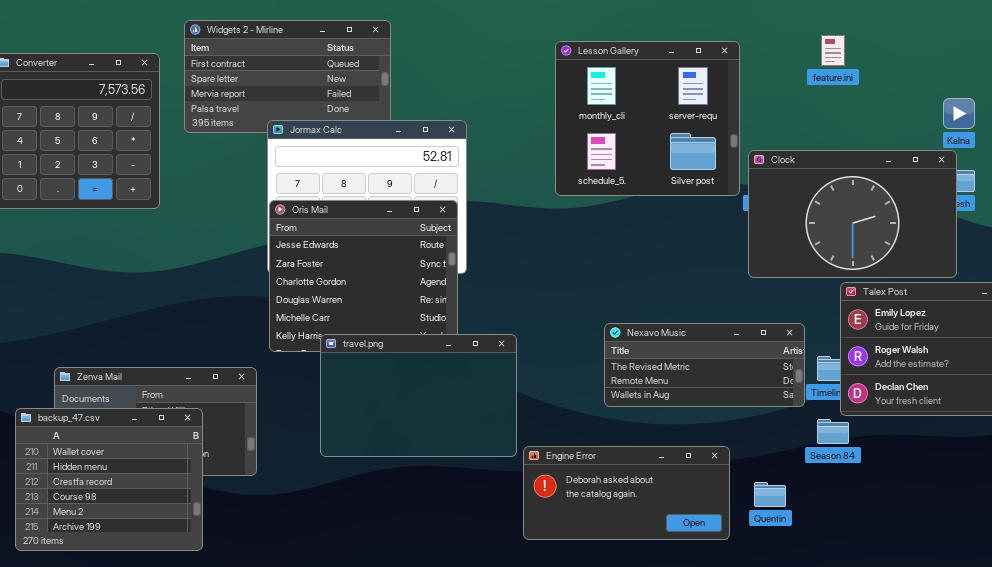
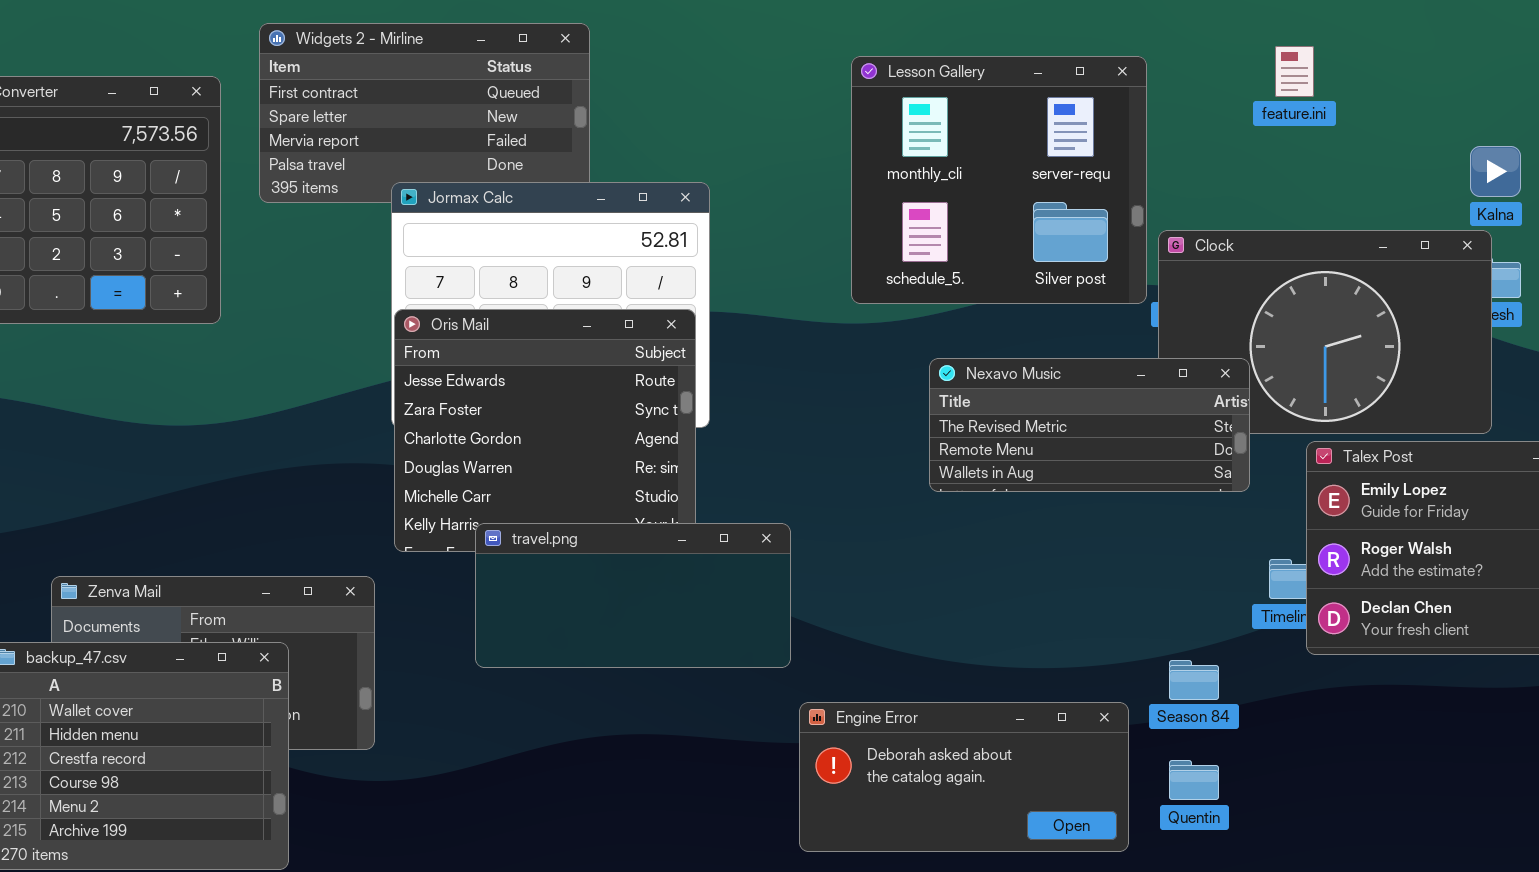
Nexavo Music: [604,323,805,407] -> [929,358,1250,492], moved
travel.png: [320,334,517,457] -> [475,523,791,668], resized
Season 84: [817,419,849,444] -> [1169,660,1219,700], moved

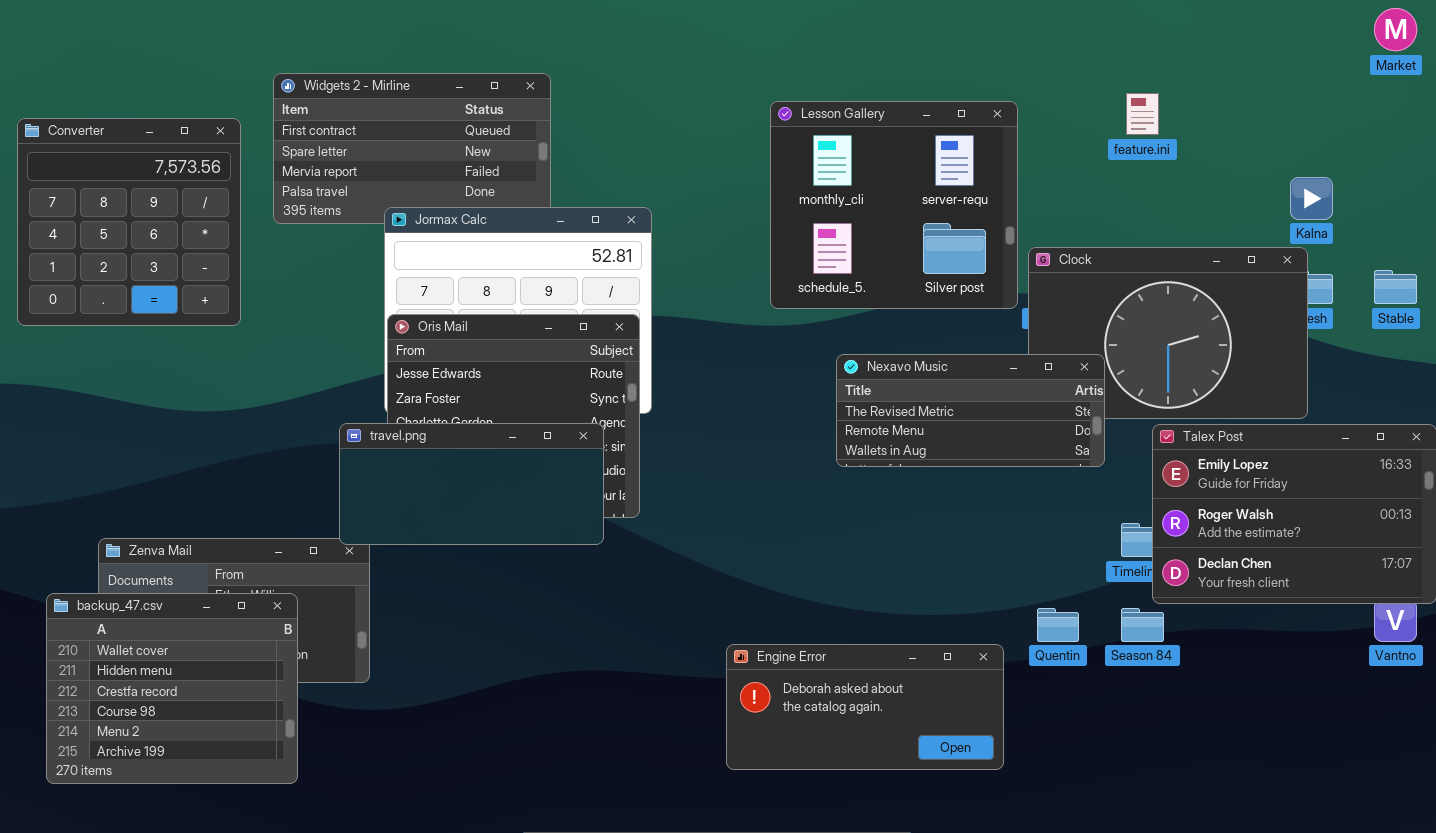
travel.png: [475,523,791,668] -> [339,423,604,545], moved
Season 84: [1169,660,1219,700] -> [1121,608,1164,642], moved
Quentin: [1169,760,1219,800] -> [1037,608,1079,642], moved

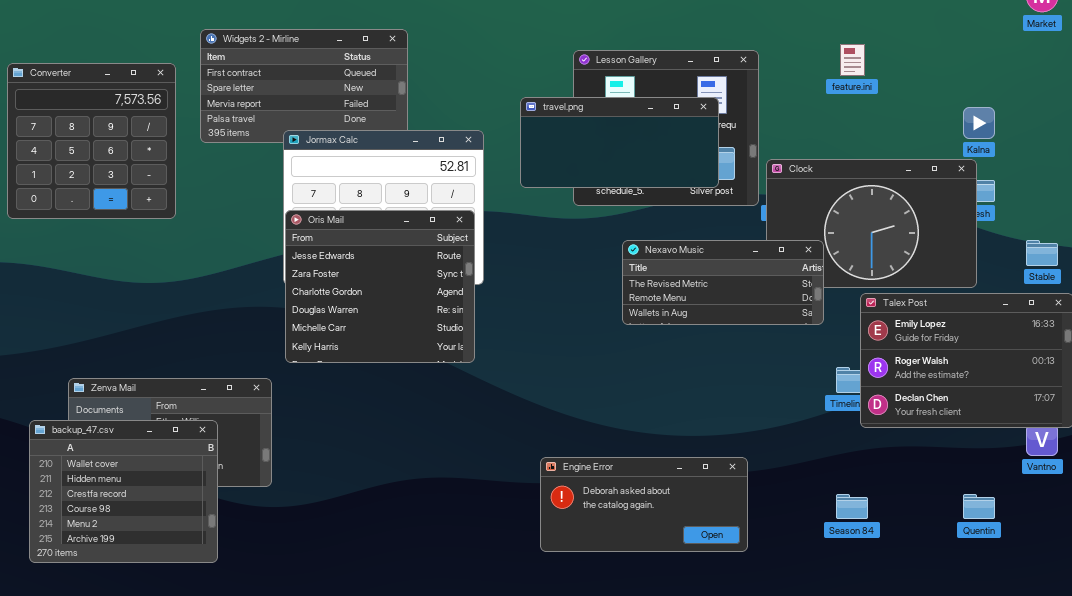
Stable: [1374,270,1417,304] -> [1026,240,1058,266], moved
travel.png: [339,423,604,545] -> [520,97,719,188], moved
Quentin: [1037,608,1079,642] -> [963,494,995,519], moved
Season 84: [1121,608,1164,642] -> [836,494,868,519], moved

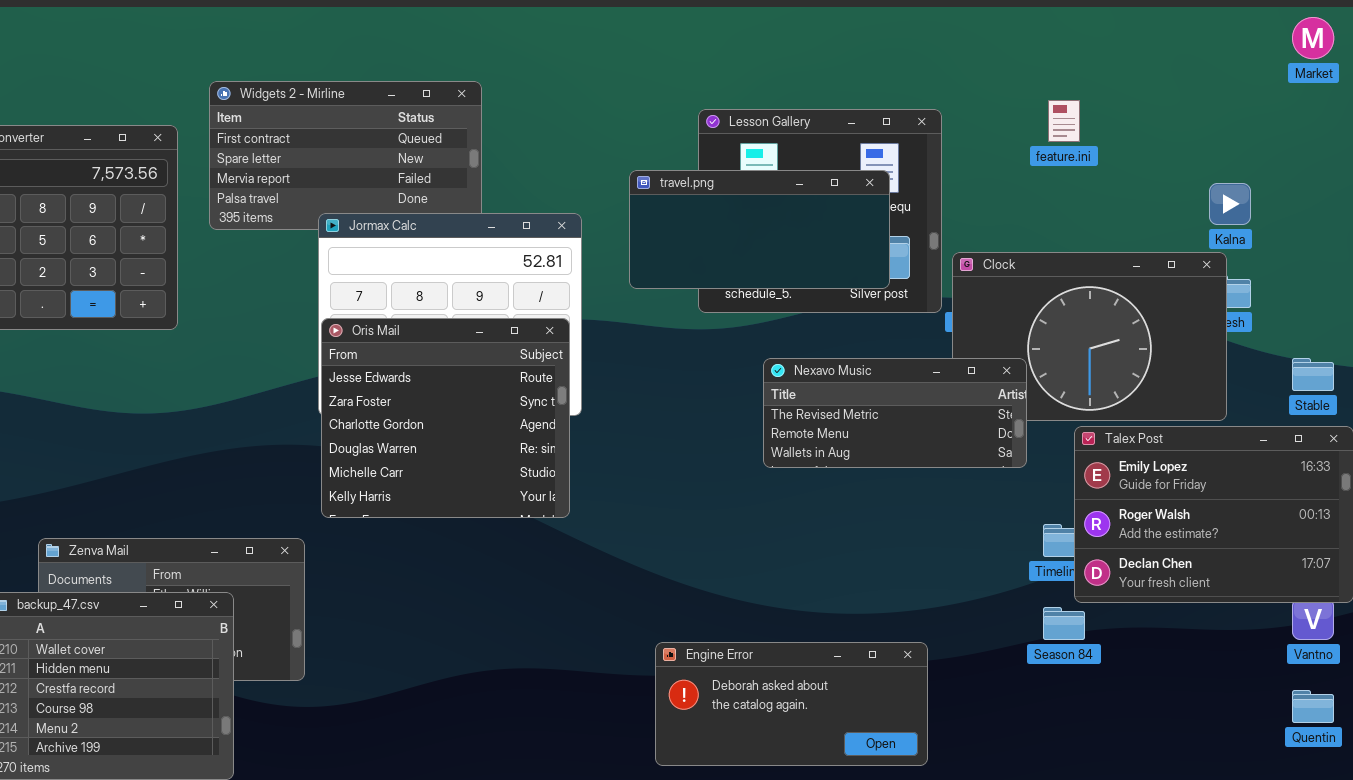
Season 84: [836,494,868,519] -> [1043,607,1085,640], moved
Quentin: [963,494,995,519] -> [1292,690,1334,723], moved

